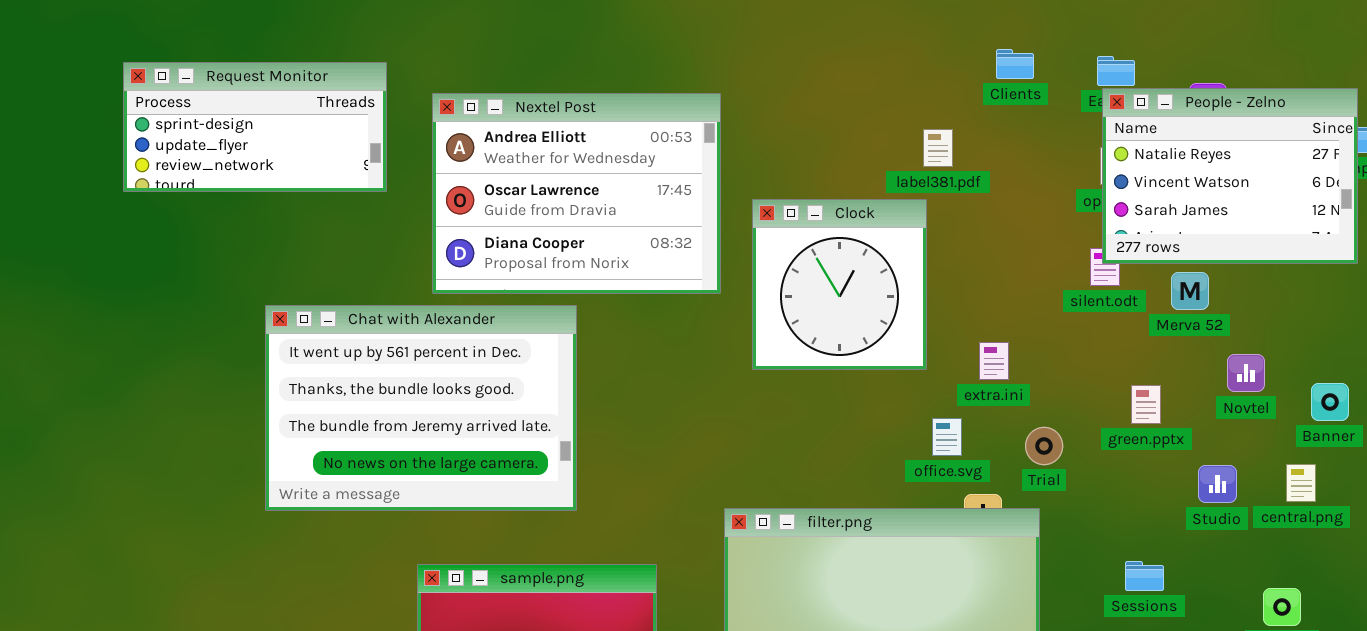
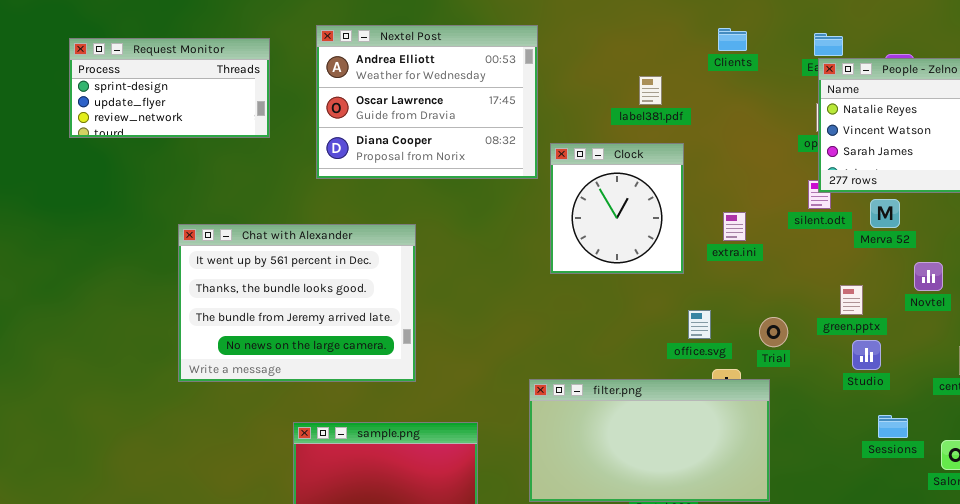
Clients: [996,49,1034,79] -> [718,28,747,51], moved
Nextel Post: [432,93,721,294] -> [316,25,538,179], moved
label381.pdf: [923,129,953,167] -> [639,76,662,105], moved
extra.ini: [979,342,1009,380] -> [723,212,746,241], moved
Studio: [1198,465,1237,503] -> [852,340,881,370], moved
Sessions: [1125,561,1164,591] -> [878,415,908,438], moved

